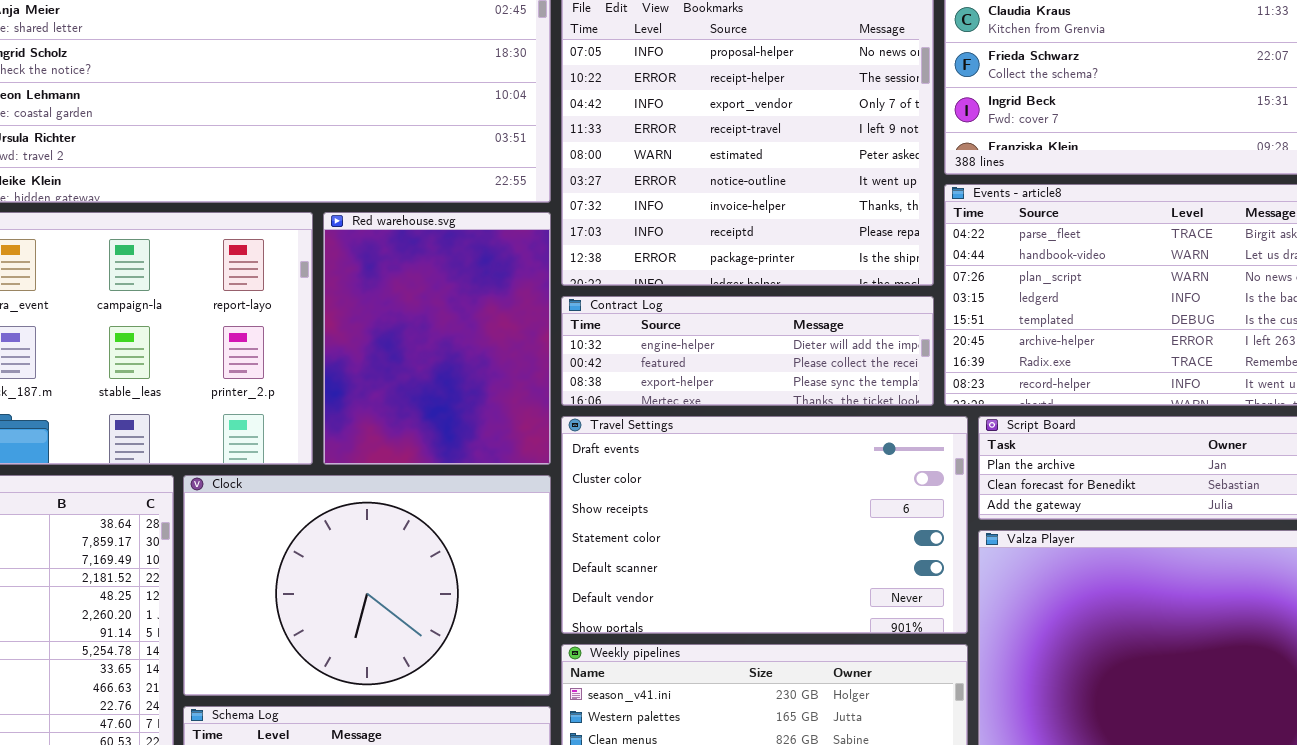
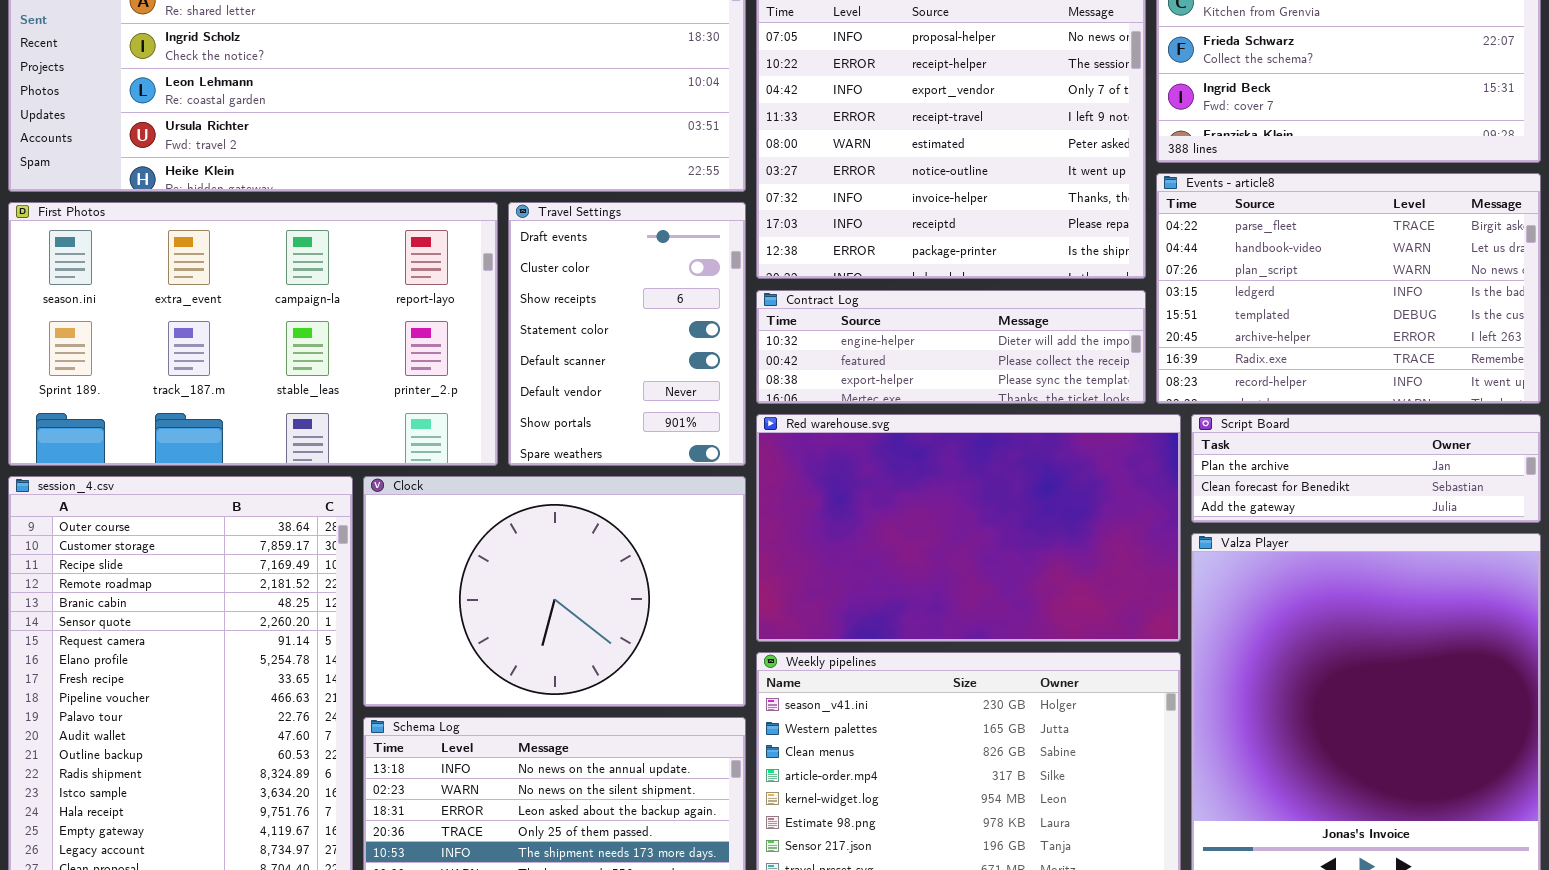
Red warehouse.svg: [323,212,551,465] -> [756,414,1181,642], moved, resized
Travel Settings: [561,416,968,634] -> [508,202,746,466], moved, resized

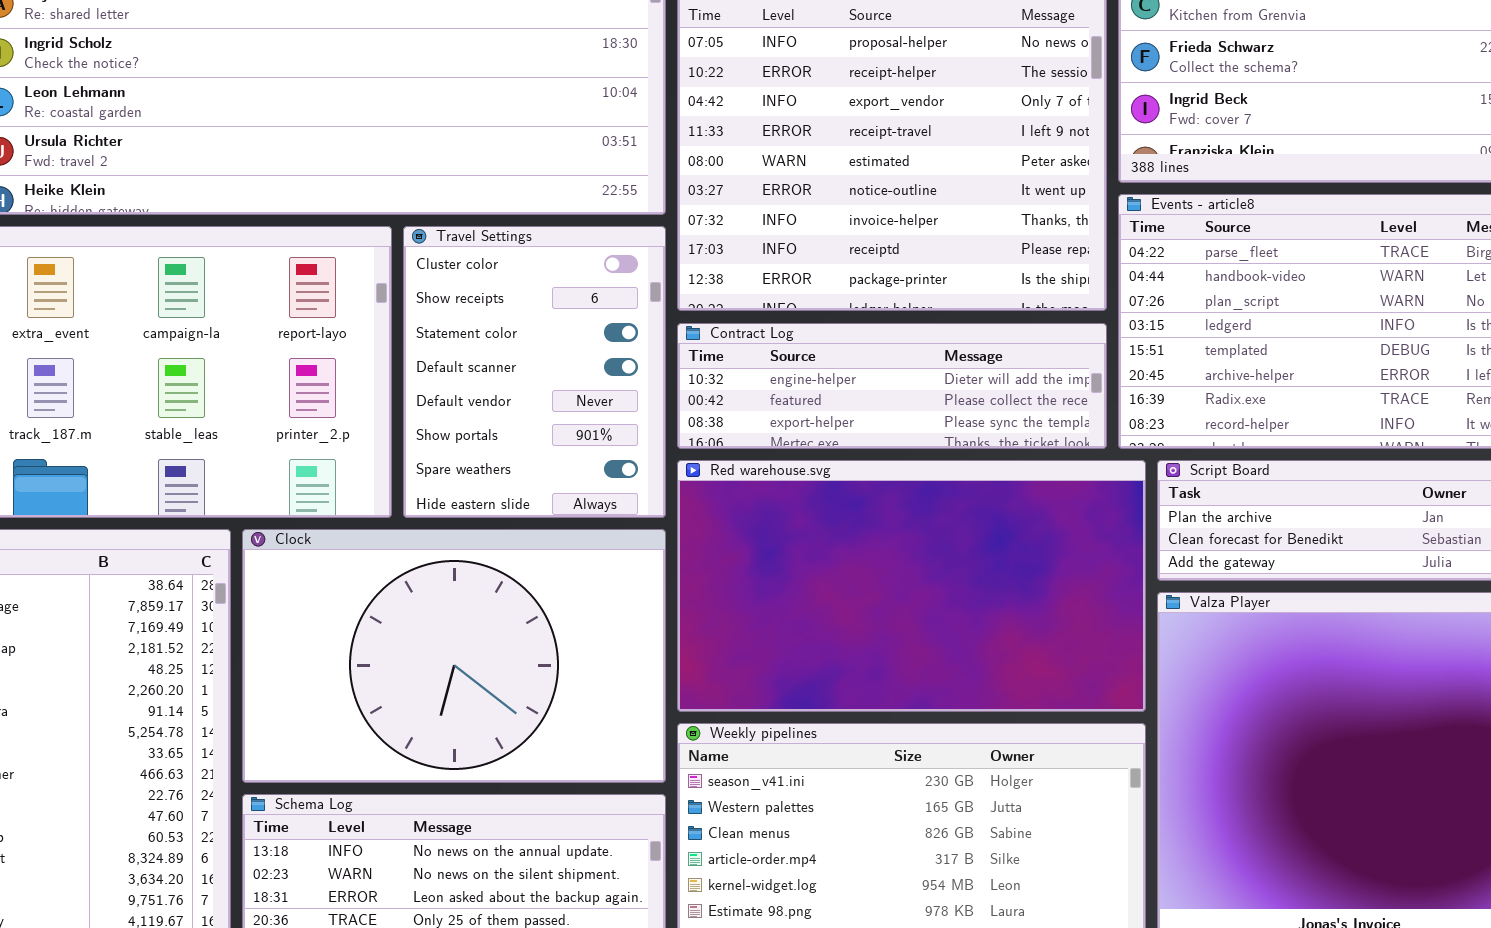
Travel Settings: [508,202,746,466] -> [403,226,666,518], scrolled down 1 row

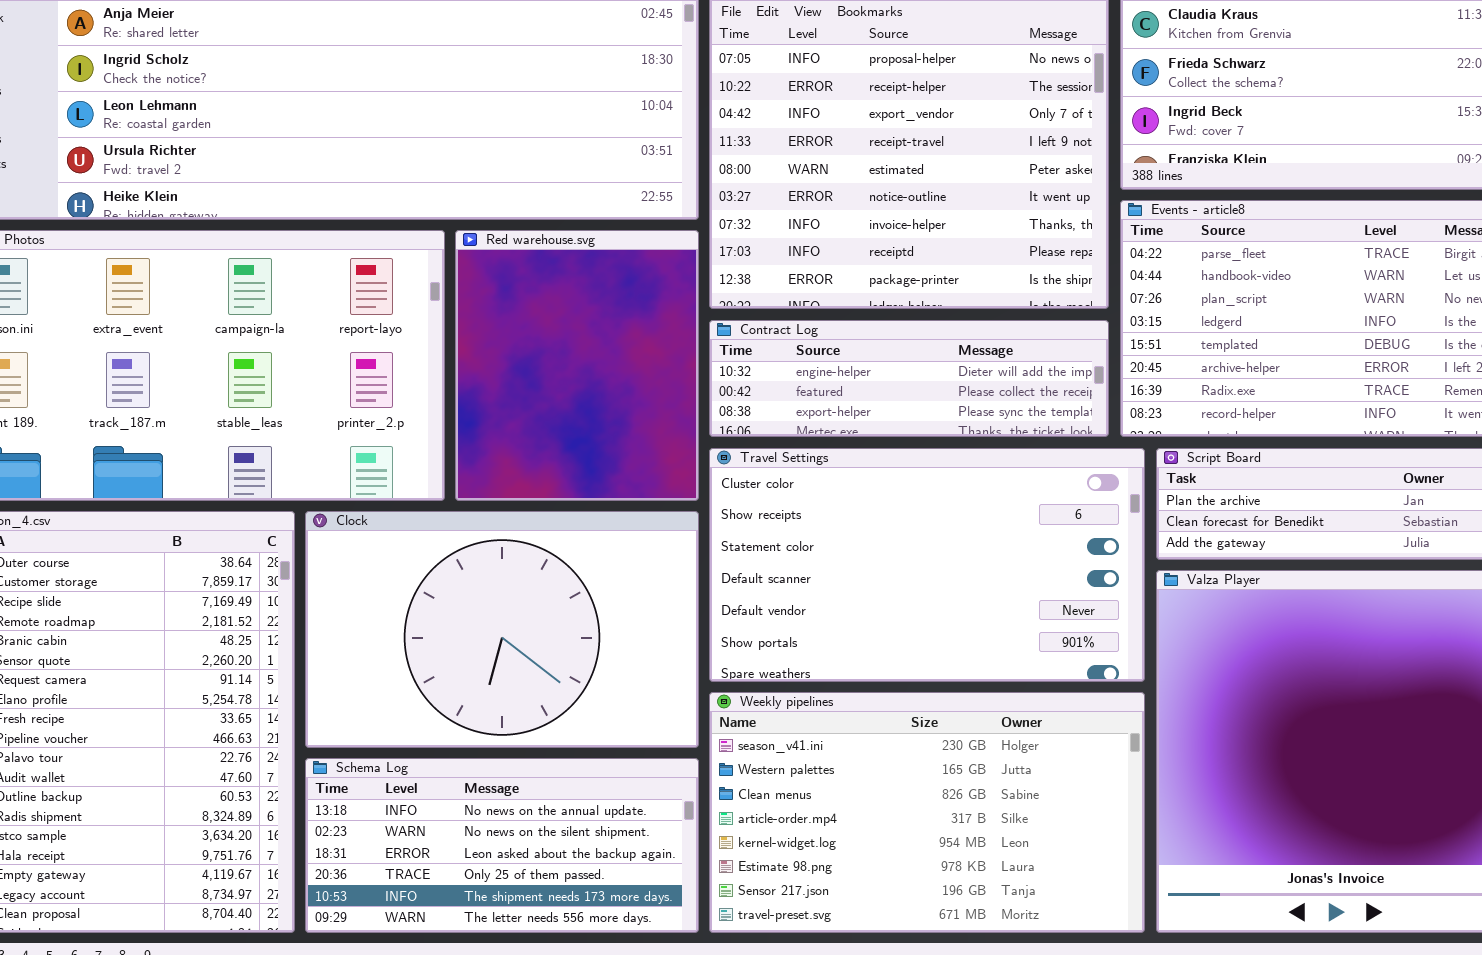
Travel Settings: [403,226,666,518] -> [709,448,1145,682], moved, resized
Red warehouse.svg: [677,460,1146,712] -> [455,230,699,501], moved, resized

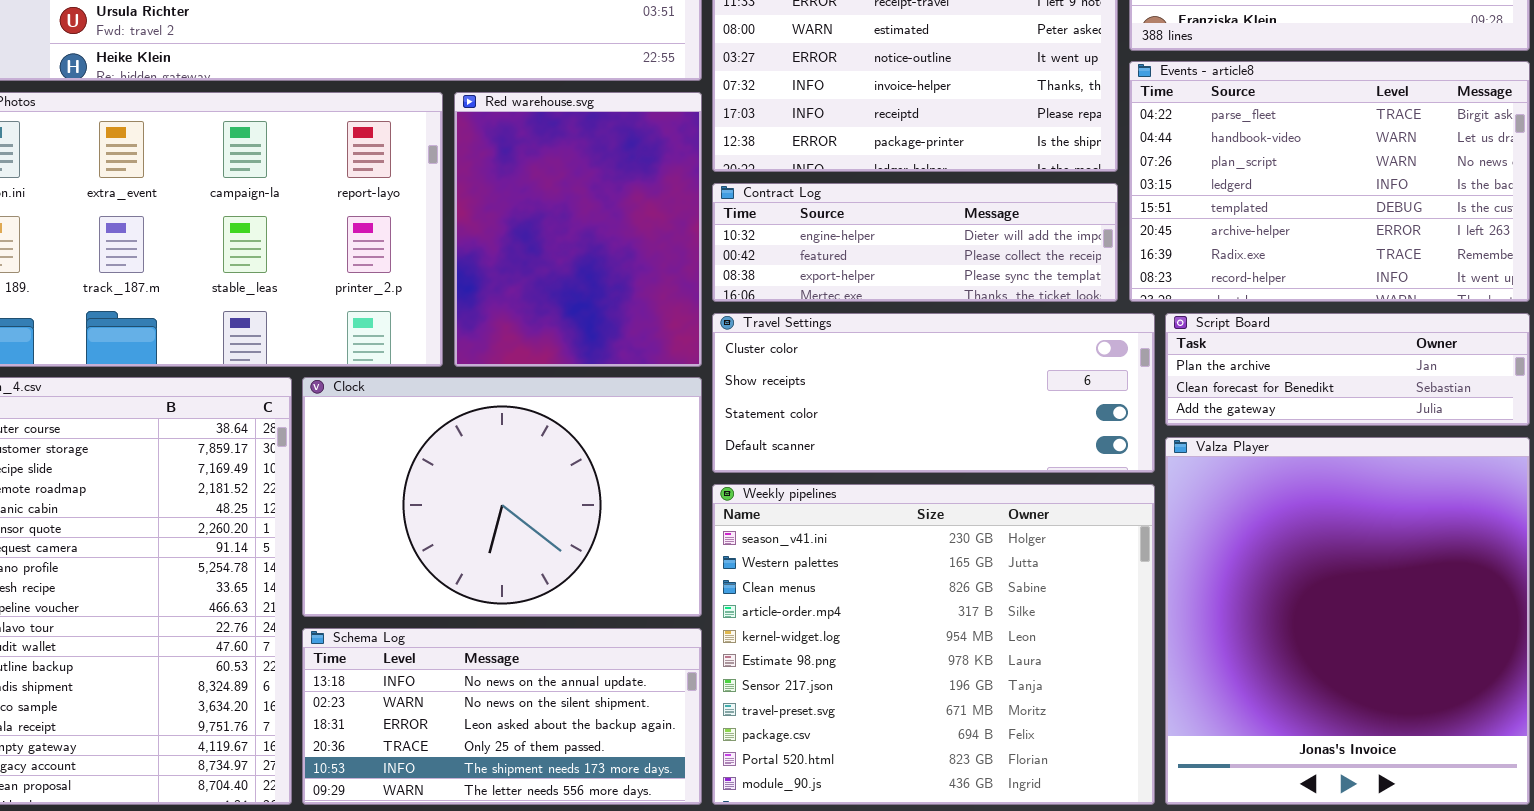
Travel Settings: [709,448,1145,682] -> [712,313,1155,473], resized
Weekly pipelines: [709,692,1145,933] -> [712,484,1155,805], resized

